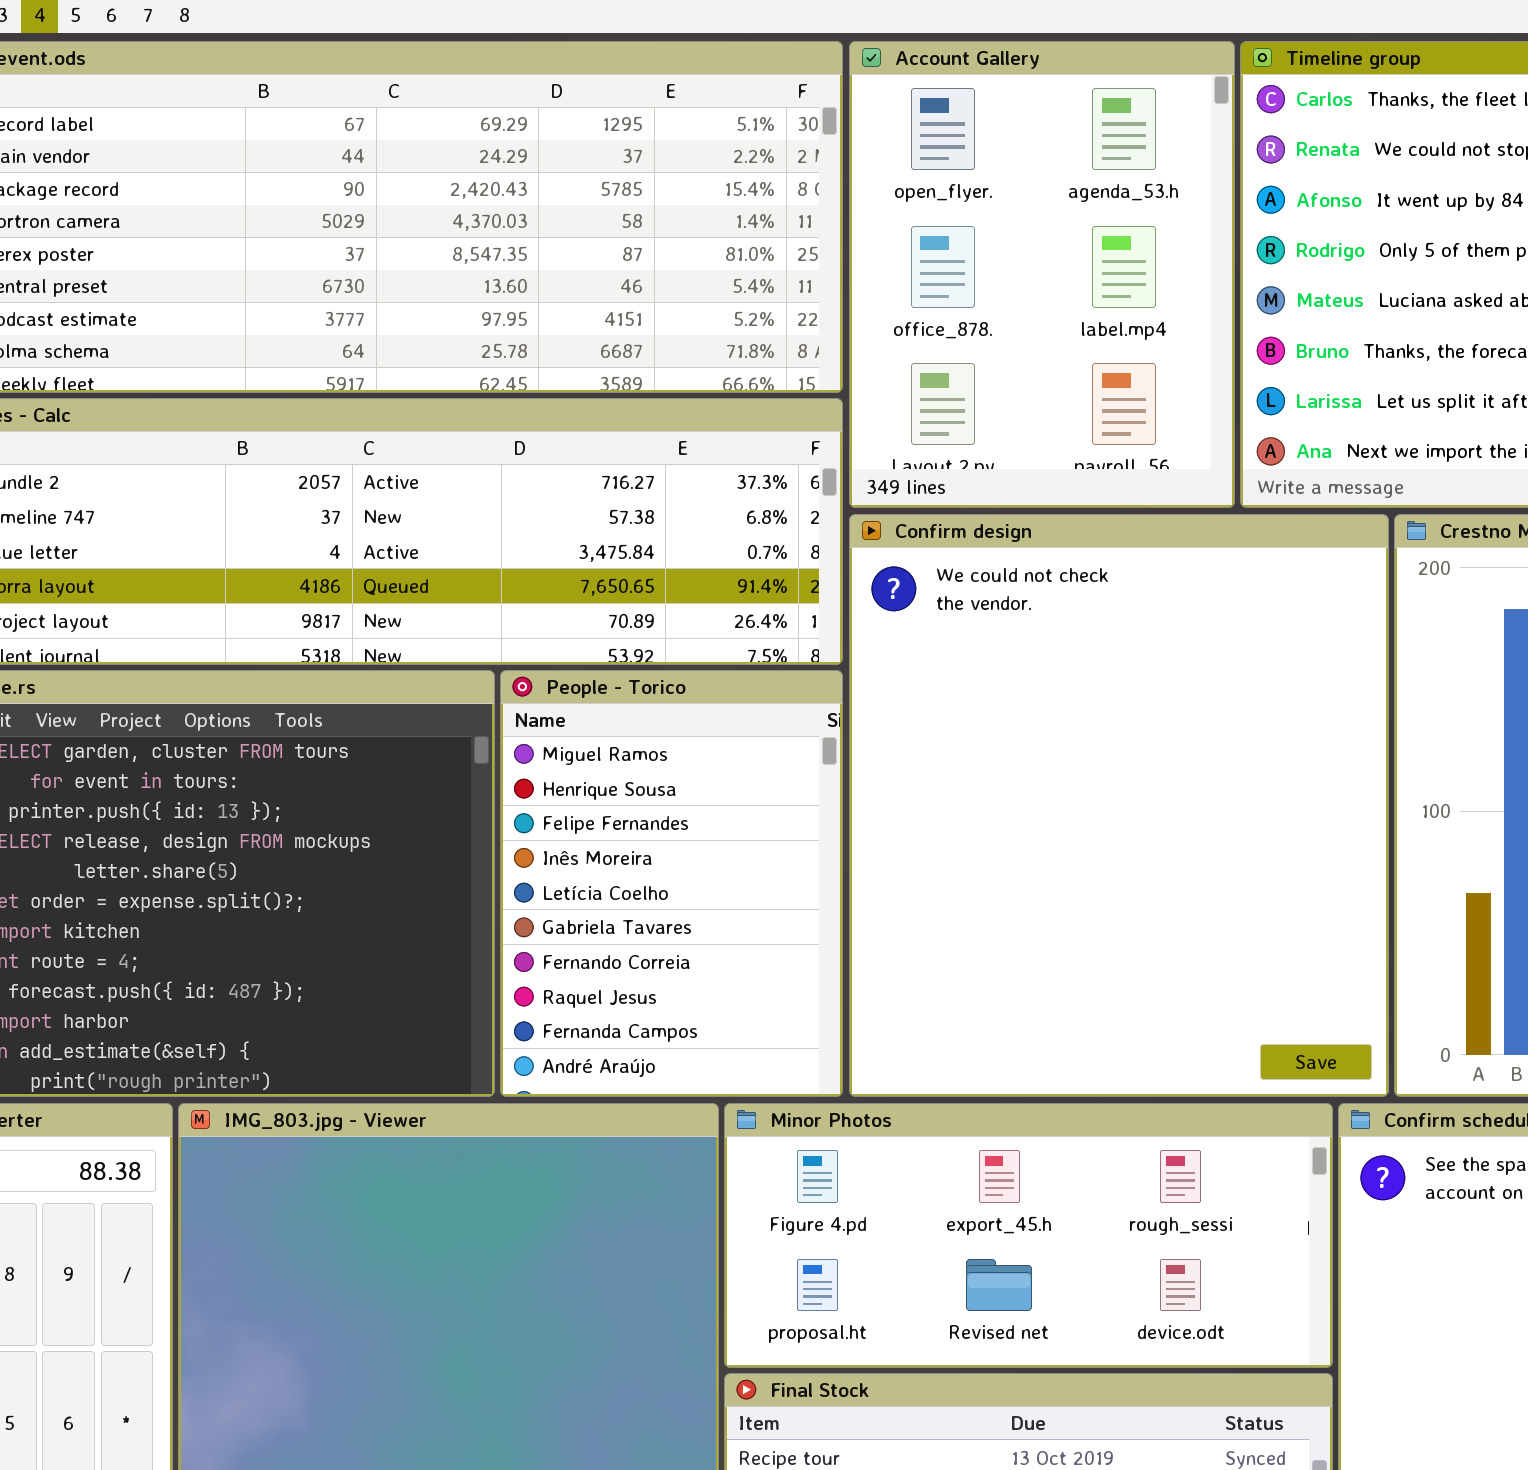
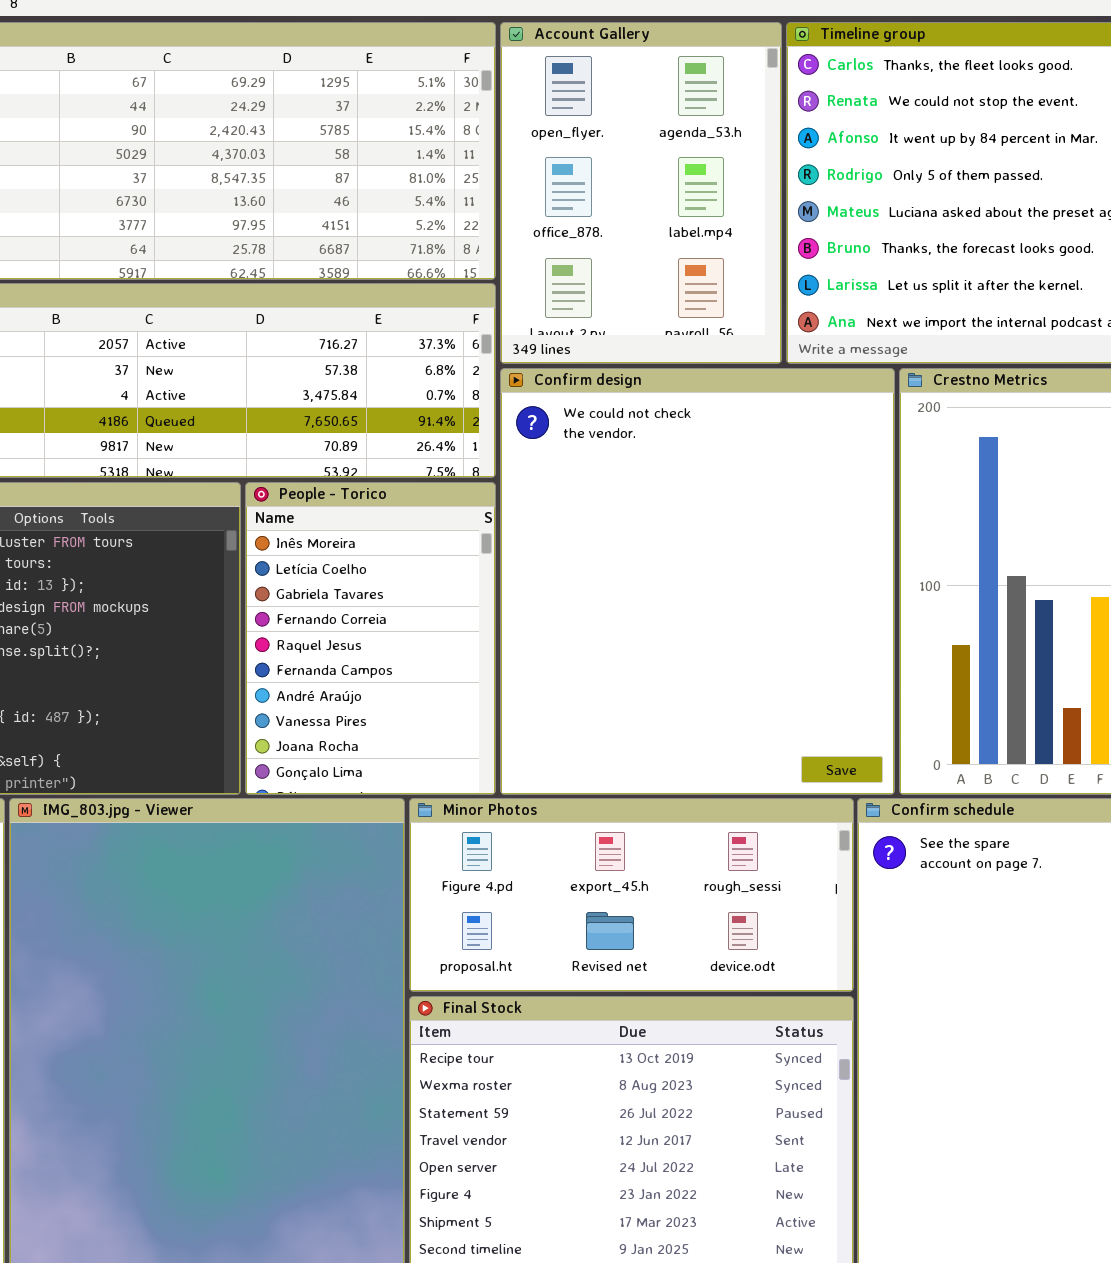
People - Torico: [500,670,843,1097] -> [245,482,496,795], scrolled down 3 rows

